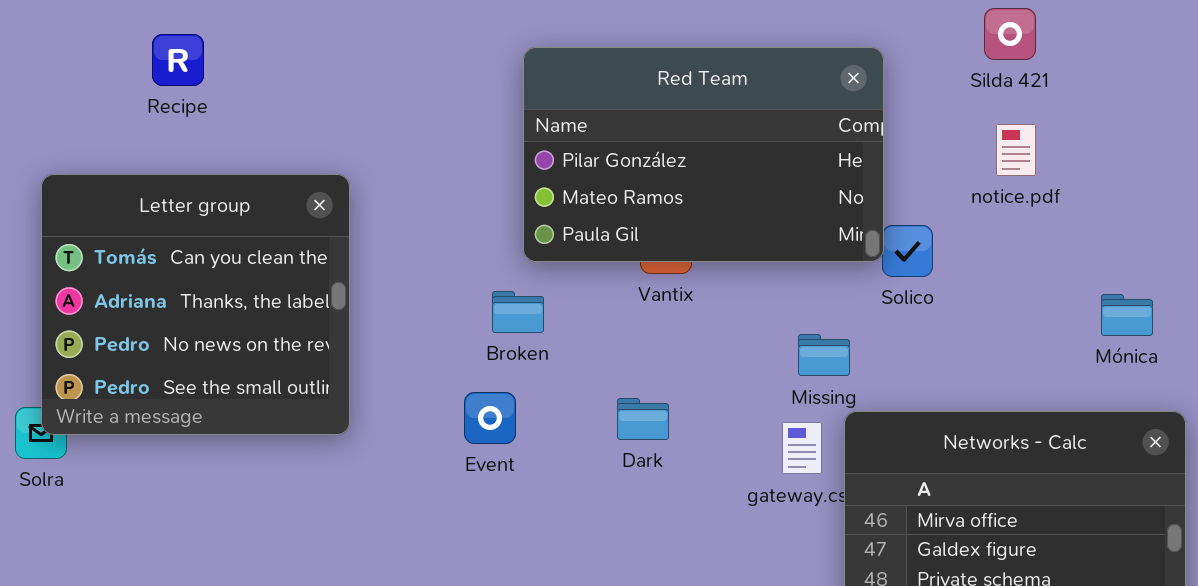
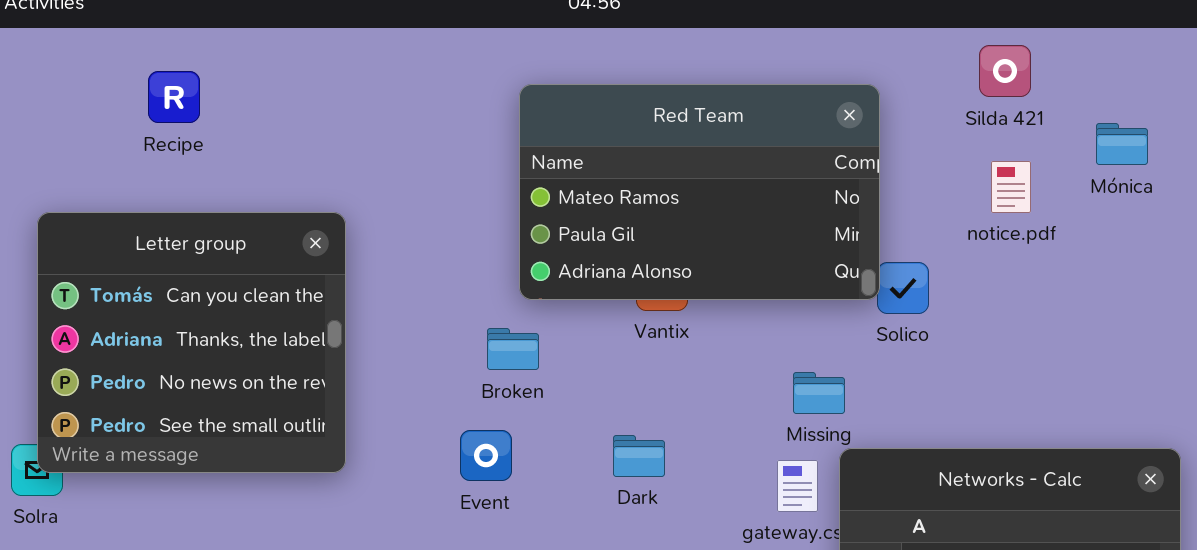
Red Team: [523,47,884,262] -> [519,84,880,300], scrolled down 1 row
Mónica: [1101,294,1153,336] -> [1096,123,1148,165], moved

